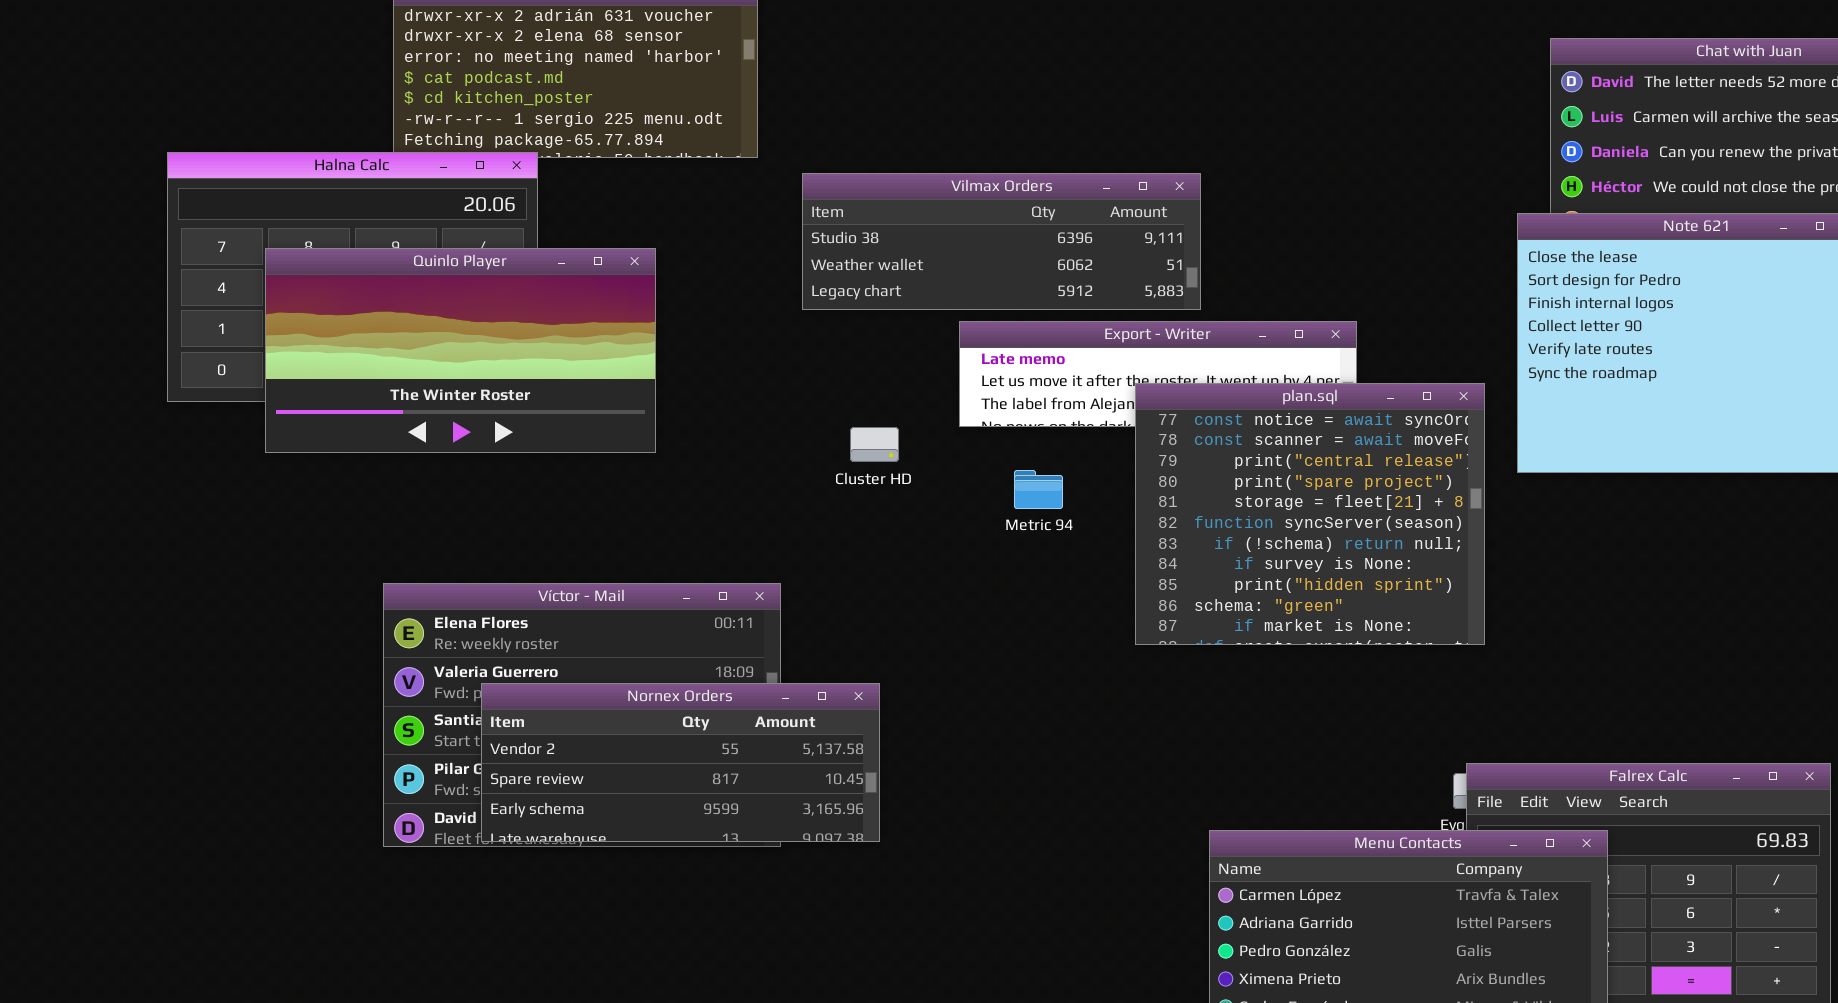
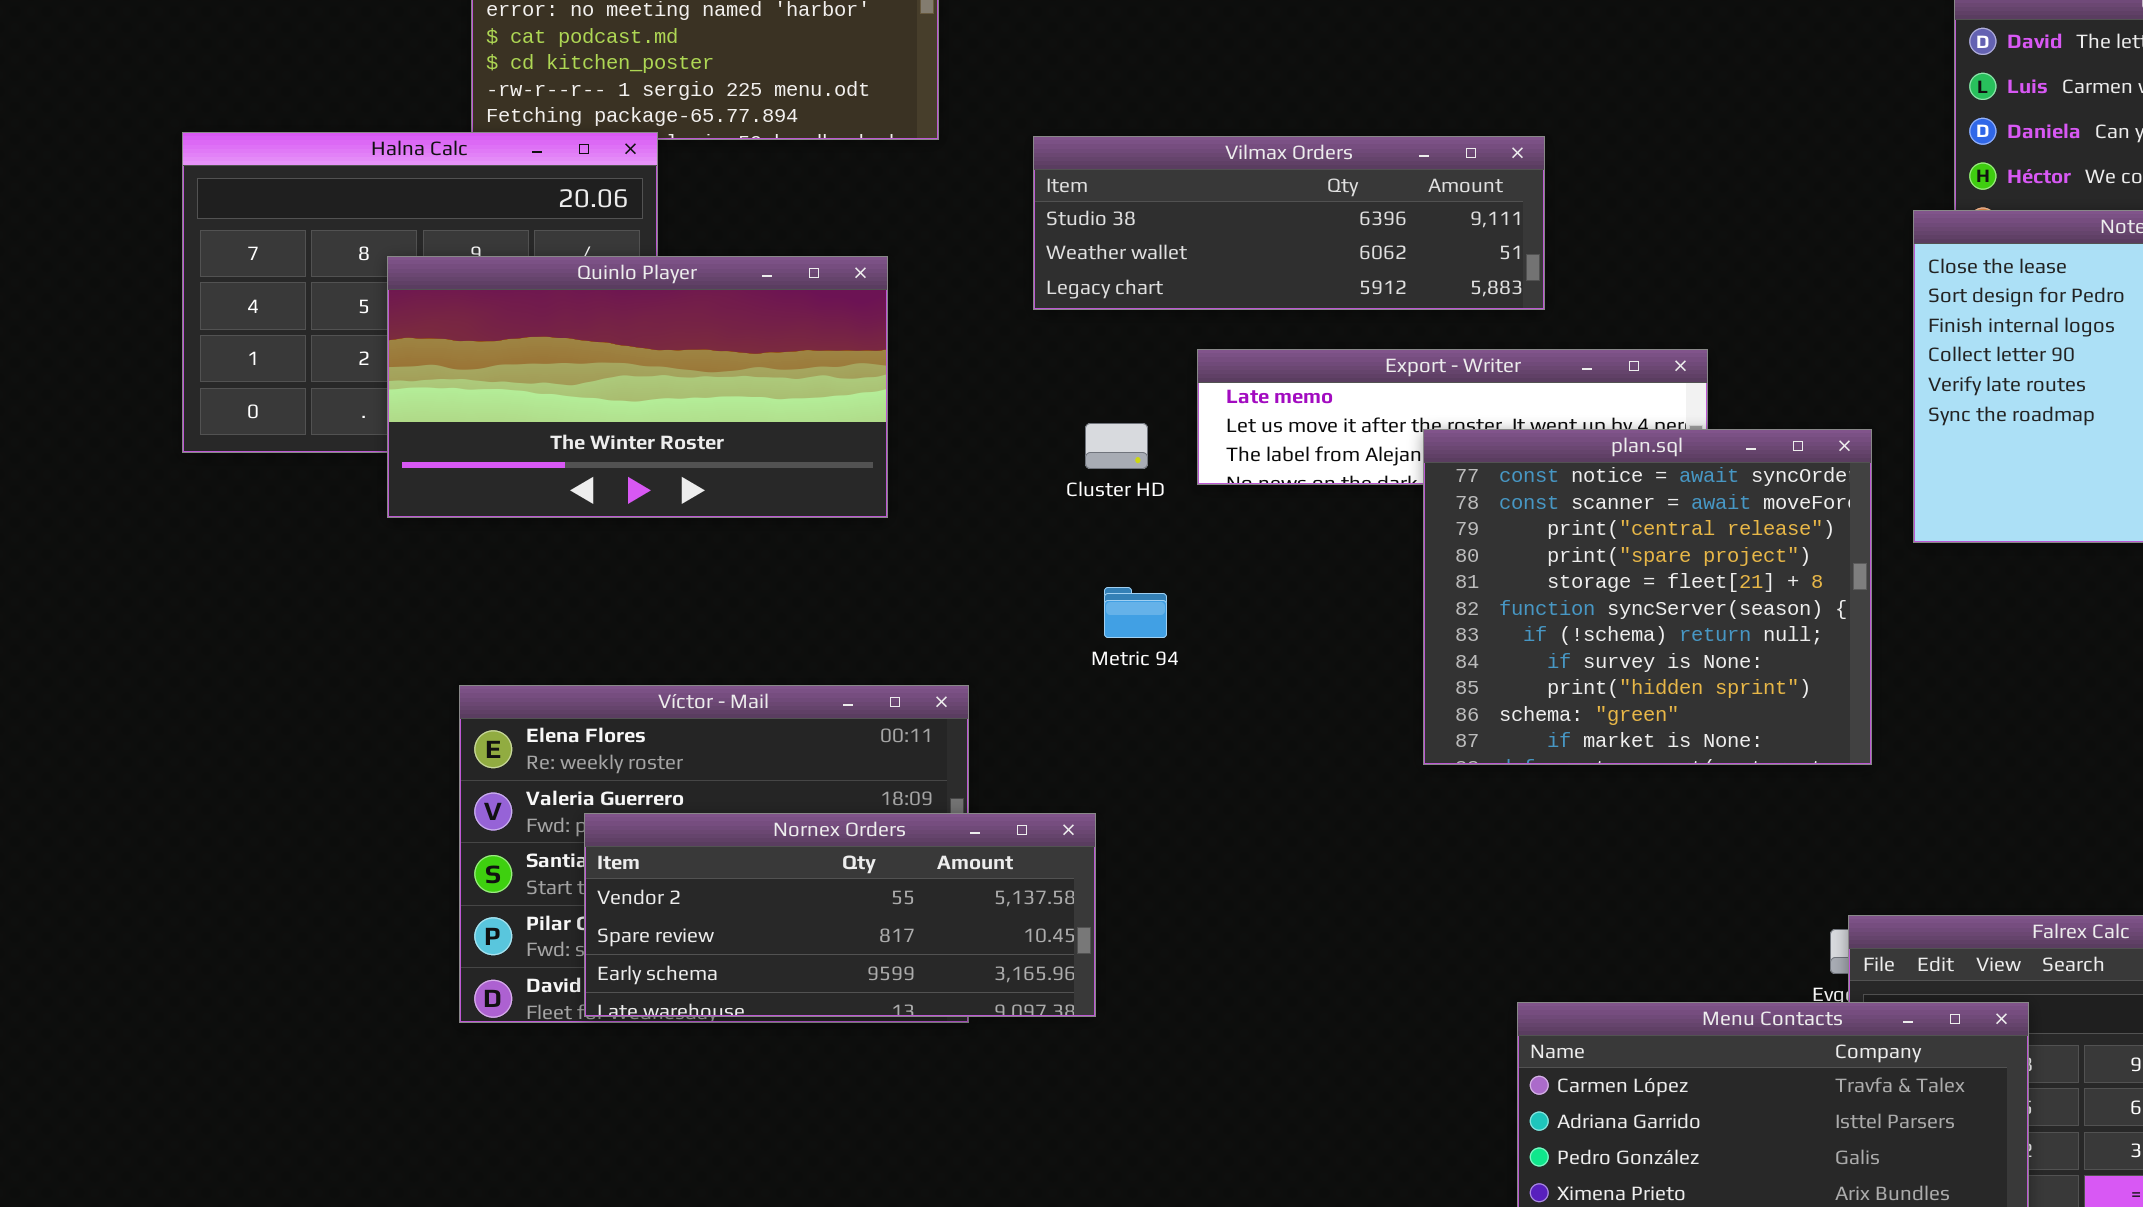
Vilmax Orders: [802,173,1201,310] -> [1033,136,1545,310], moved
Quinlo Player: [265,248,656,453] -> [387,256,888,518], moved
Cluster HD: [850,427,899,462] -> [1085,423,1148,469], moved
Metric 94: [1014,470,1063,509] -> [1104,587,1167,638], moved

